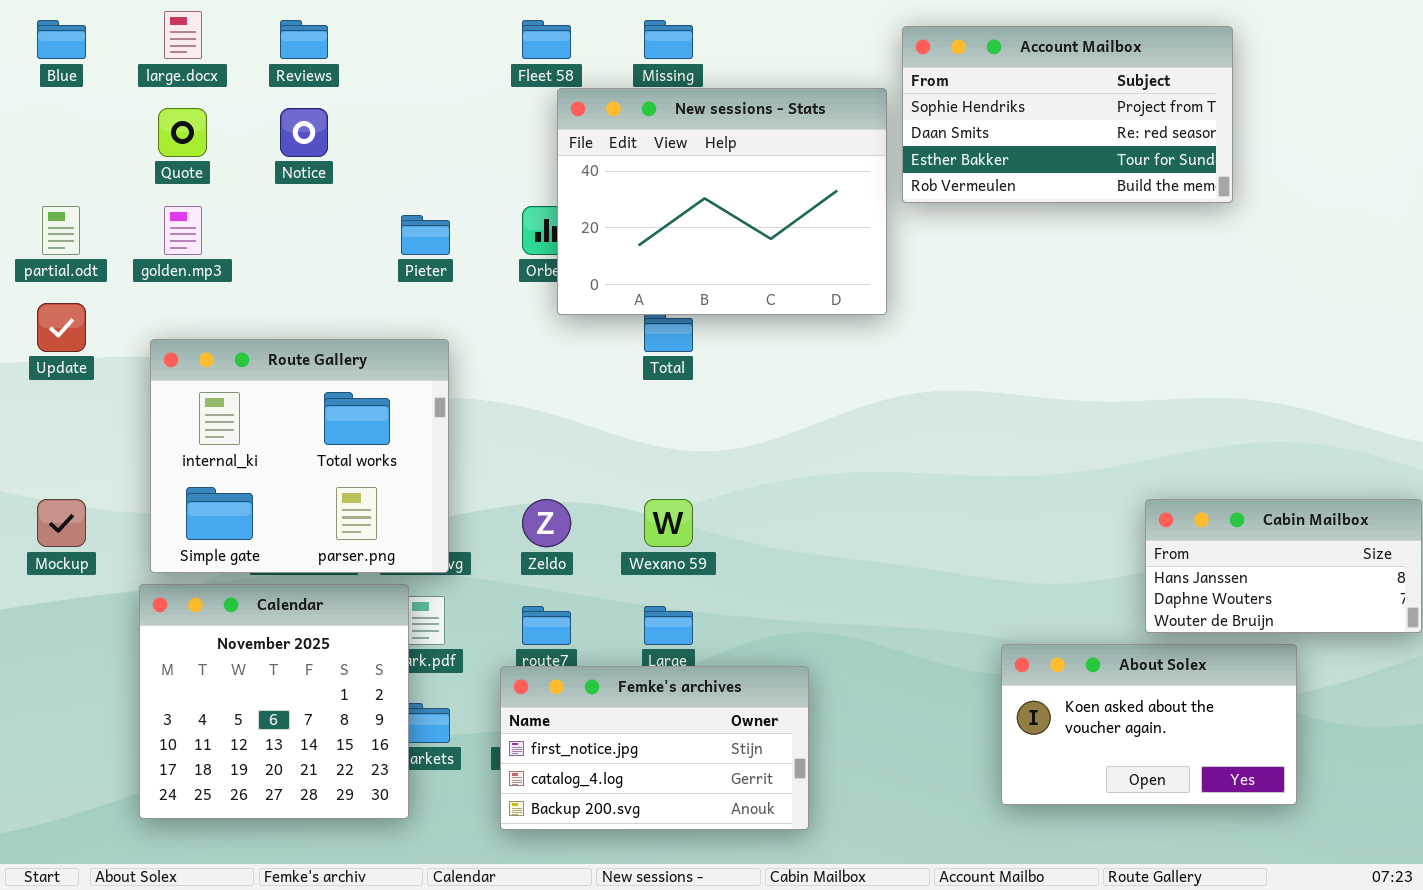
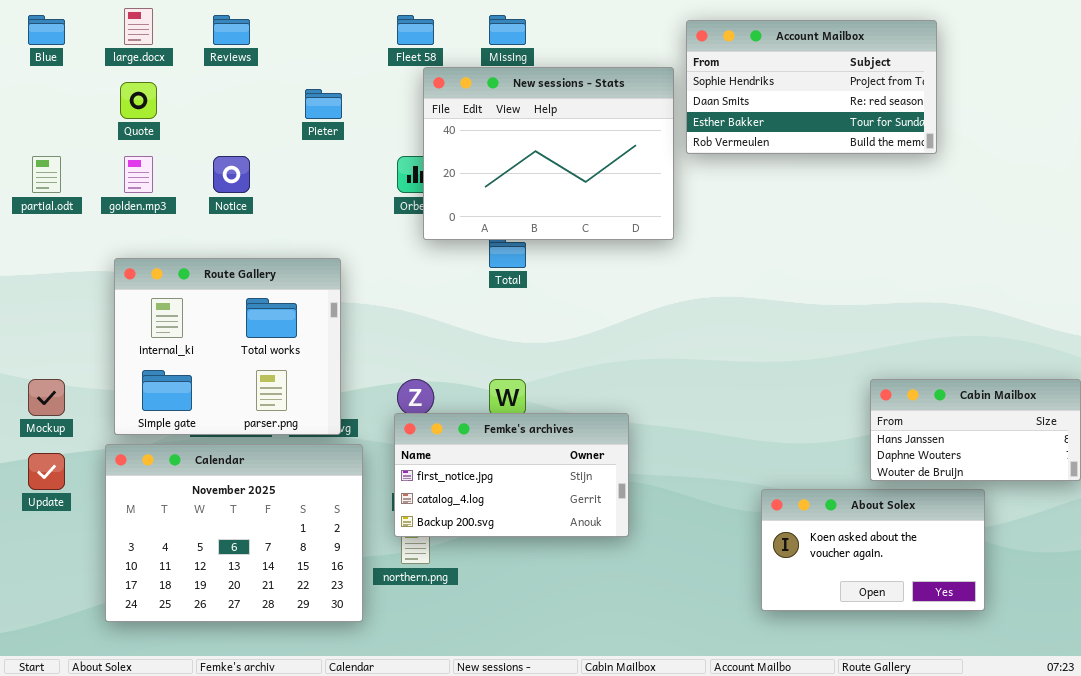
Notice: [280,108,328,157] -> [213,156,250,193], moved
Pieter: [401,215,450,255] -> [305,89,342,119], moved
Update: [37,303,86,352] -> [28,453,65,490], moved
Calendar: [139,584,409,819] -> [105,444,363,622], resized
Femke's archives: [500,666,809,830] -> [394,413,629,537], moved

